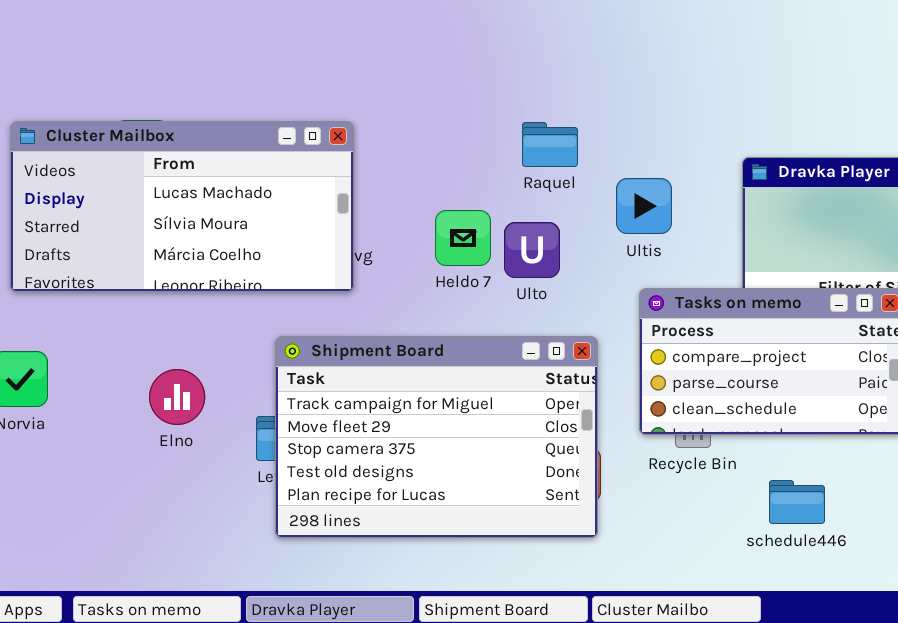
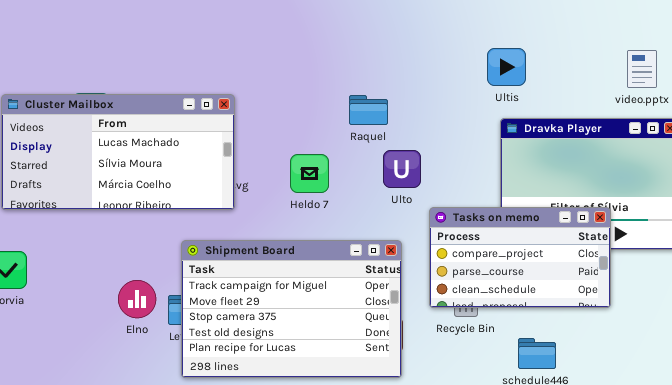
Ultis: [616,178,672,234] -> [487,48,526,86], moved
Ulto: [504,222,560,278] -> [383,150,421,188], moved
Elno: [149,369,205,425] -> [118,280,156,318], moved

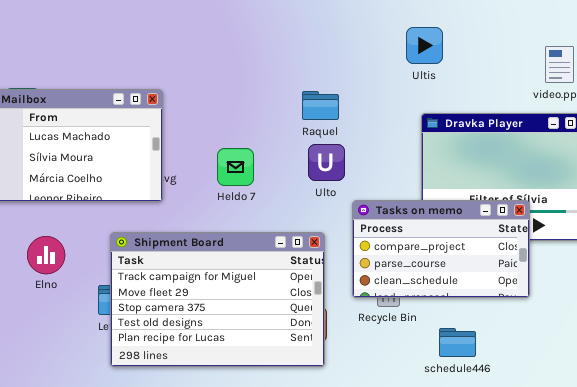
Ultis: [487,48,526,86] -> [406,27,443,64], moved
Raquel: [349,95,388,125] -> [302,91,339,120], moved
Elno: [118,280,156,318] -> [27,236,65,274], moved

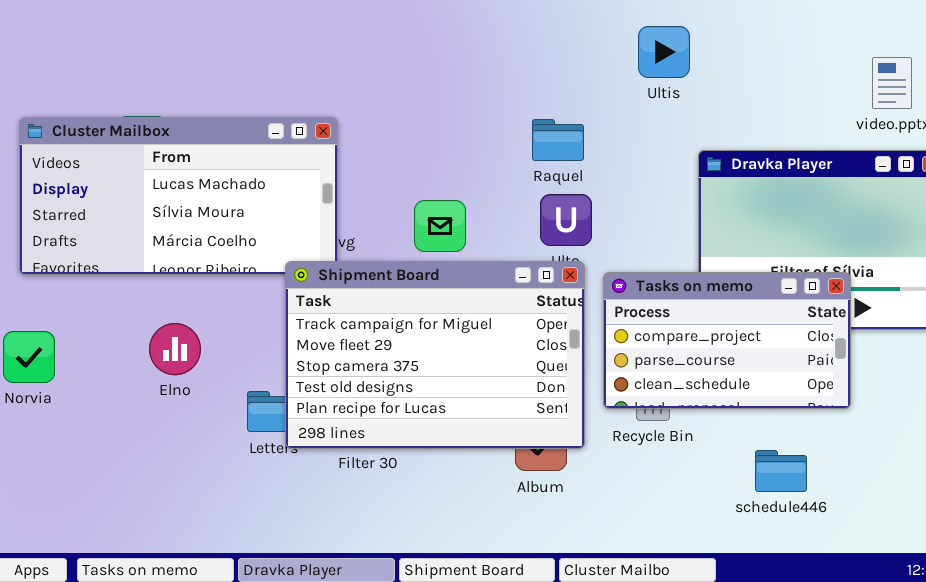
Ultis: [406,27,443,64] -> [638,26,690,78], moved
Shipment Board: [110,232,325,367] -> [285,261,585,449], moved
schedule446: [439,328,476,357] -> [755,450,807,492], moved

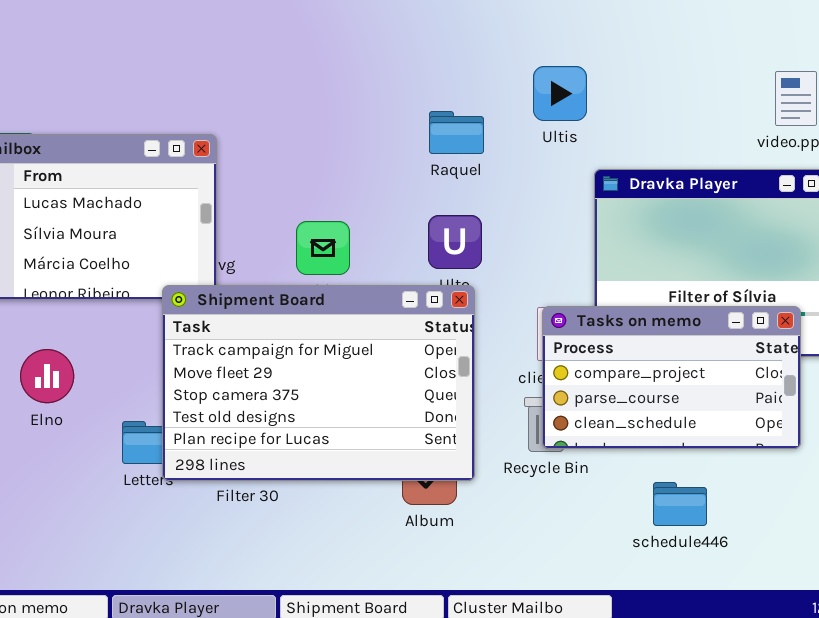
Ultis: [638,26,690,78] -> [533,66,587,121], moved
Raquel: [532,119,584,161] -> [429,111,484,154], moved
Tasks on memo: [603,272,851,409] -> [542,306,801,449], moved

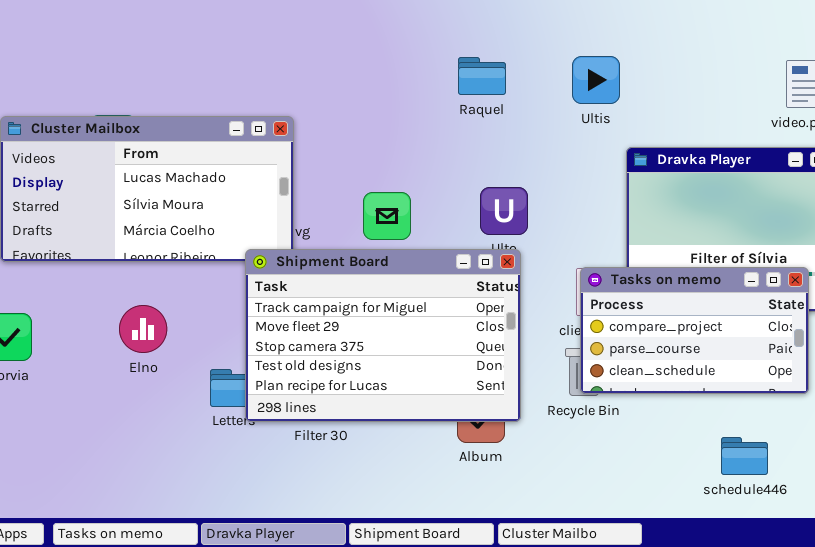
Raquel: [429,111,484,154] -> [458,57,506,95], moved
schedule446: [653,482,707,526] -> [721,437,768,475], moved

